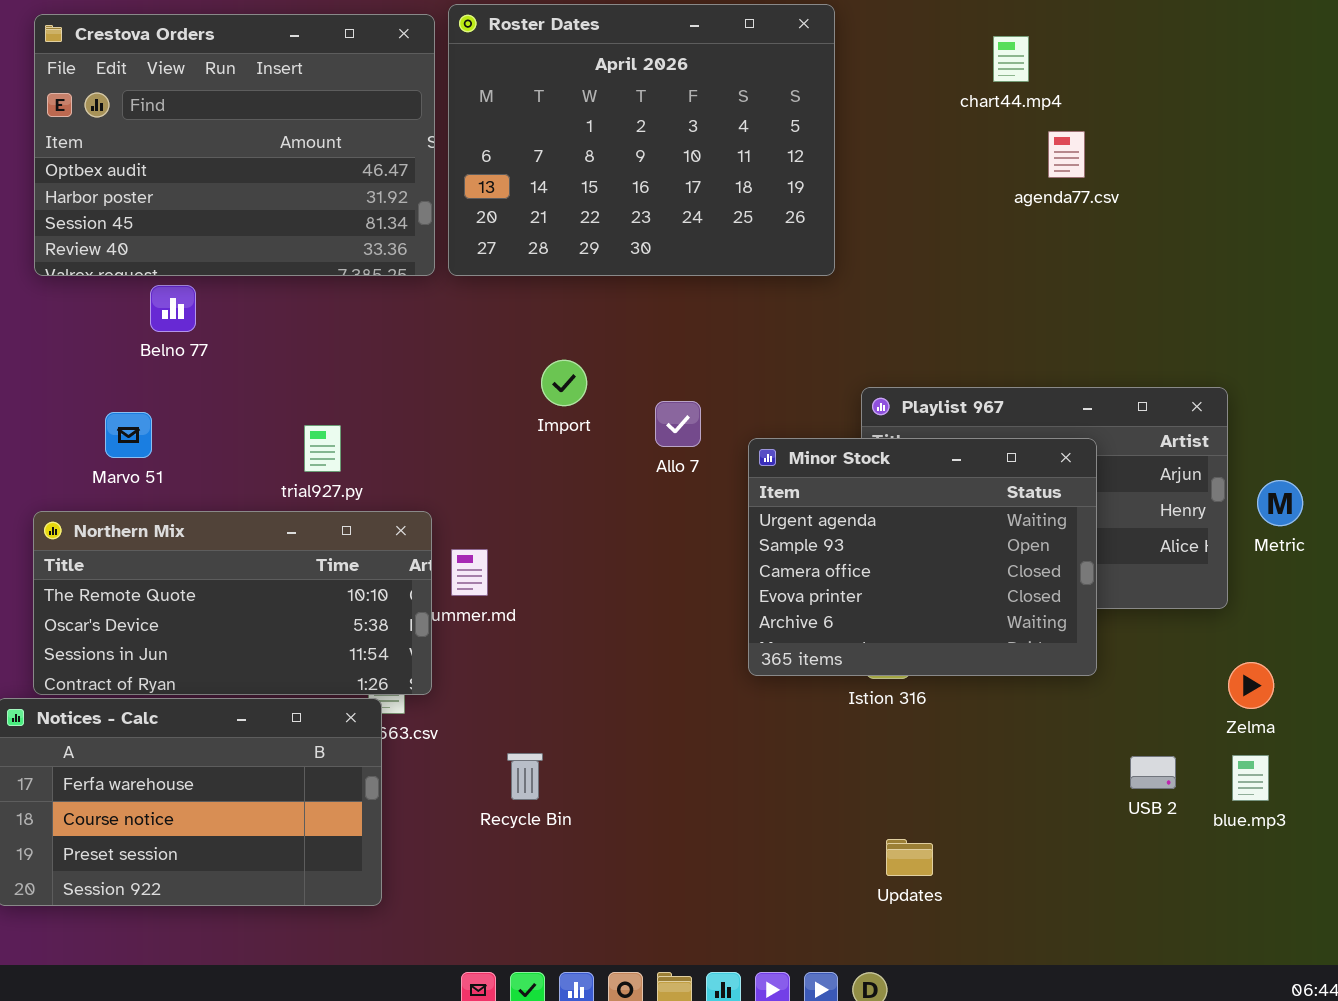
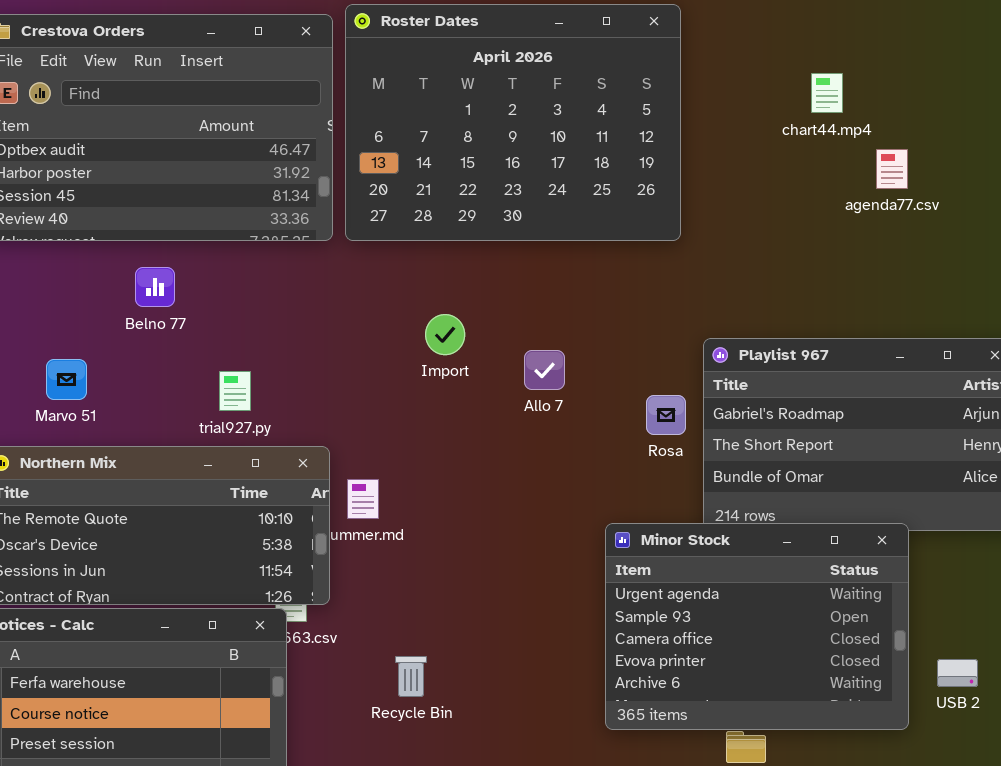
chart44.mp4: [993,36,1029,82] -> [811,73,843,113], moved
agenda77.csv: [1048,131,1085,178] -> [876,149,908,189], moved
Belno 77: [150,285,196,332] -> [135,267,175,307], moved
Minor Stock: [748,438,1097,676] -> [605,523,909,730], moved

